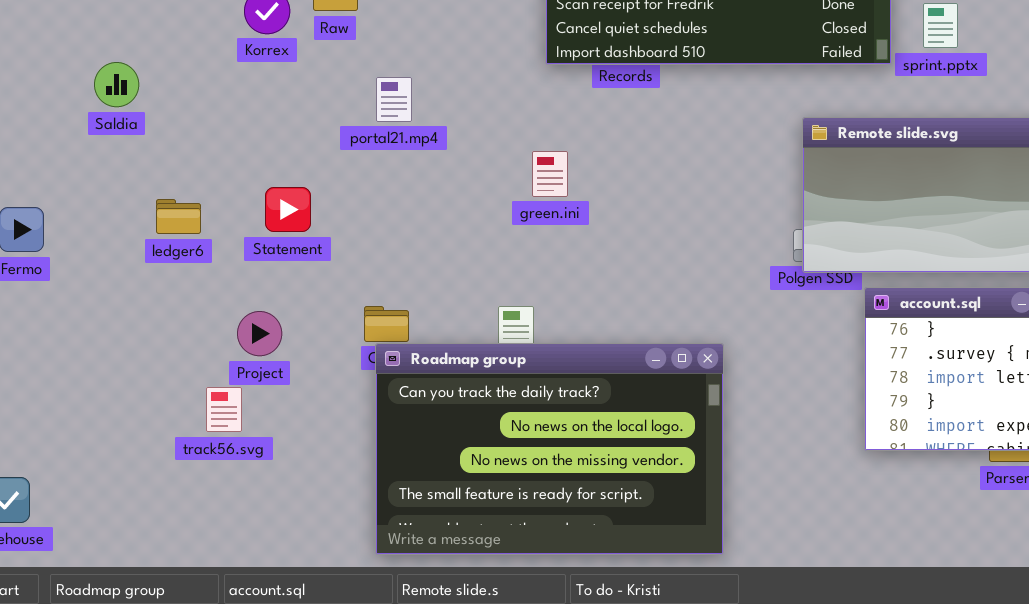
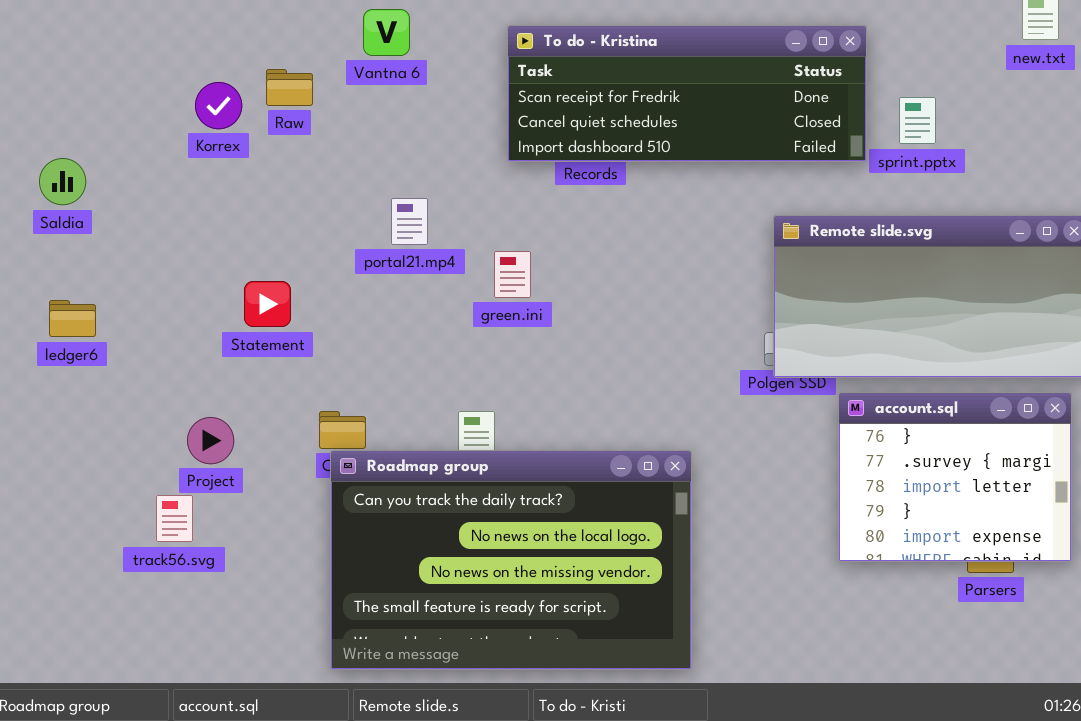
portal21.mp4: [376,77,412,122] -> [391,198,428,245], moved
Statement: [265,187,311,232] -> [244,281,291,327], moved
ledger6: [156,199,201,234] -> [49,300,96,337], moved

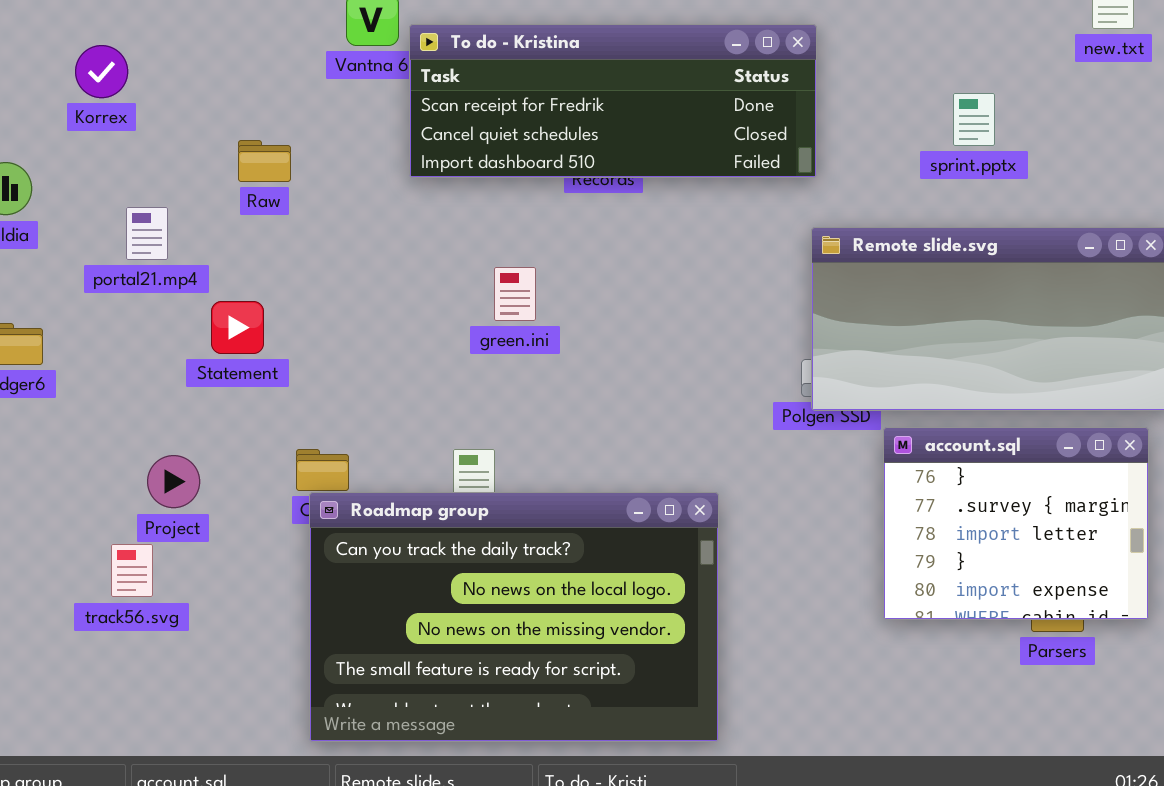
To do - Kristina: [507,25,867,162] -> [409,24,817,178], moved
Raw: [266,69,313,106] -> [238,140,291,182], moved
Korrex: [195,82,242,129] -> [75,45,128,98], moved
portal21.mp4: [391,198,428,245] -> [126,207,168,260], moved

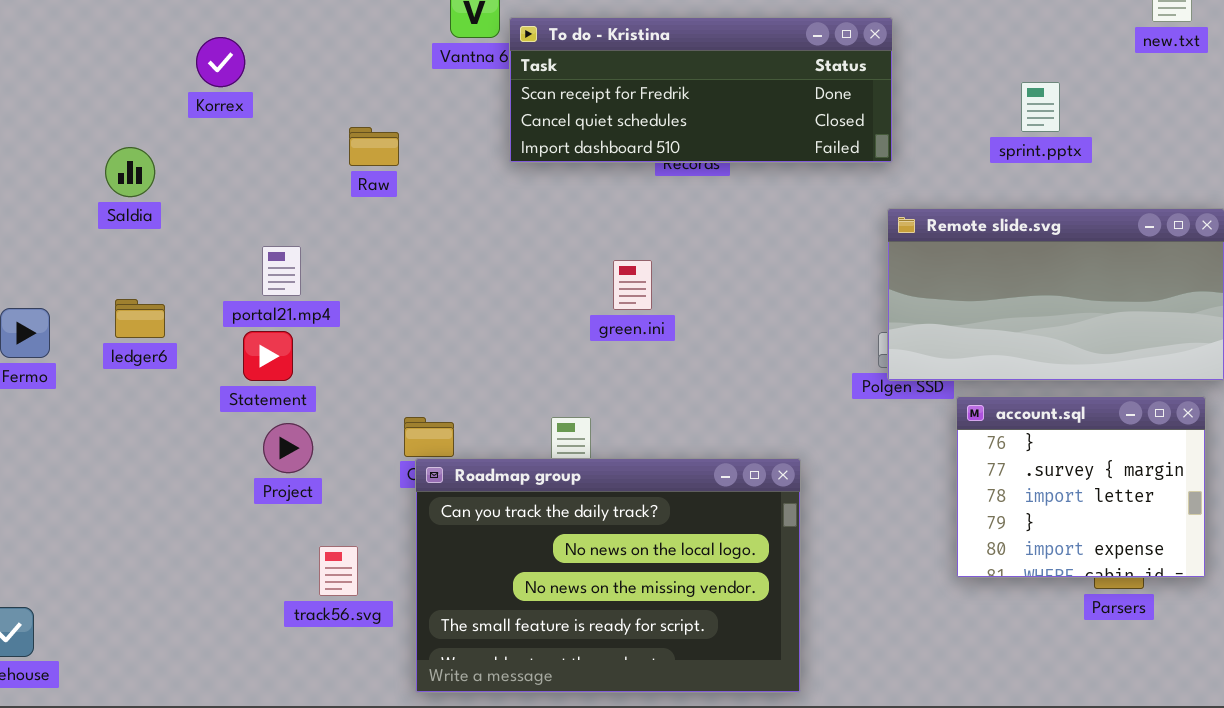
portal21.mp4: [126,207,168,260] -> [262,246,301,296], moved
green.ini: [494,267,536,321] -> [613,260,652,310], moved
Statement: [211,301,264,354] -> [243,331,293,381], moved
track56.svg: [111,544,153,597] -> [319,546,358,596], moved

